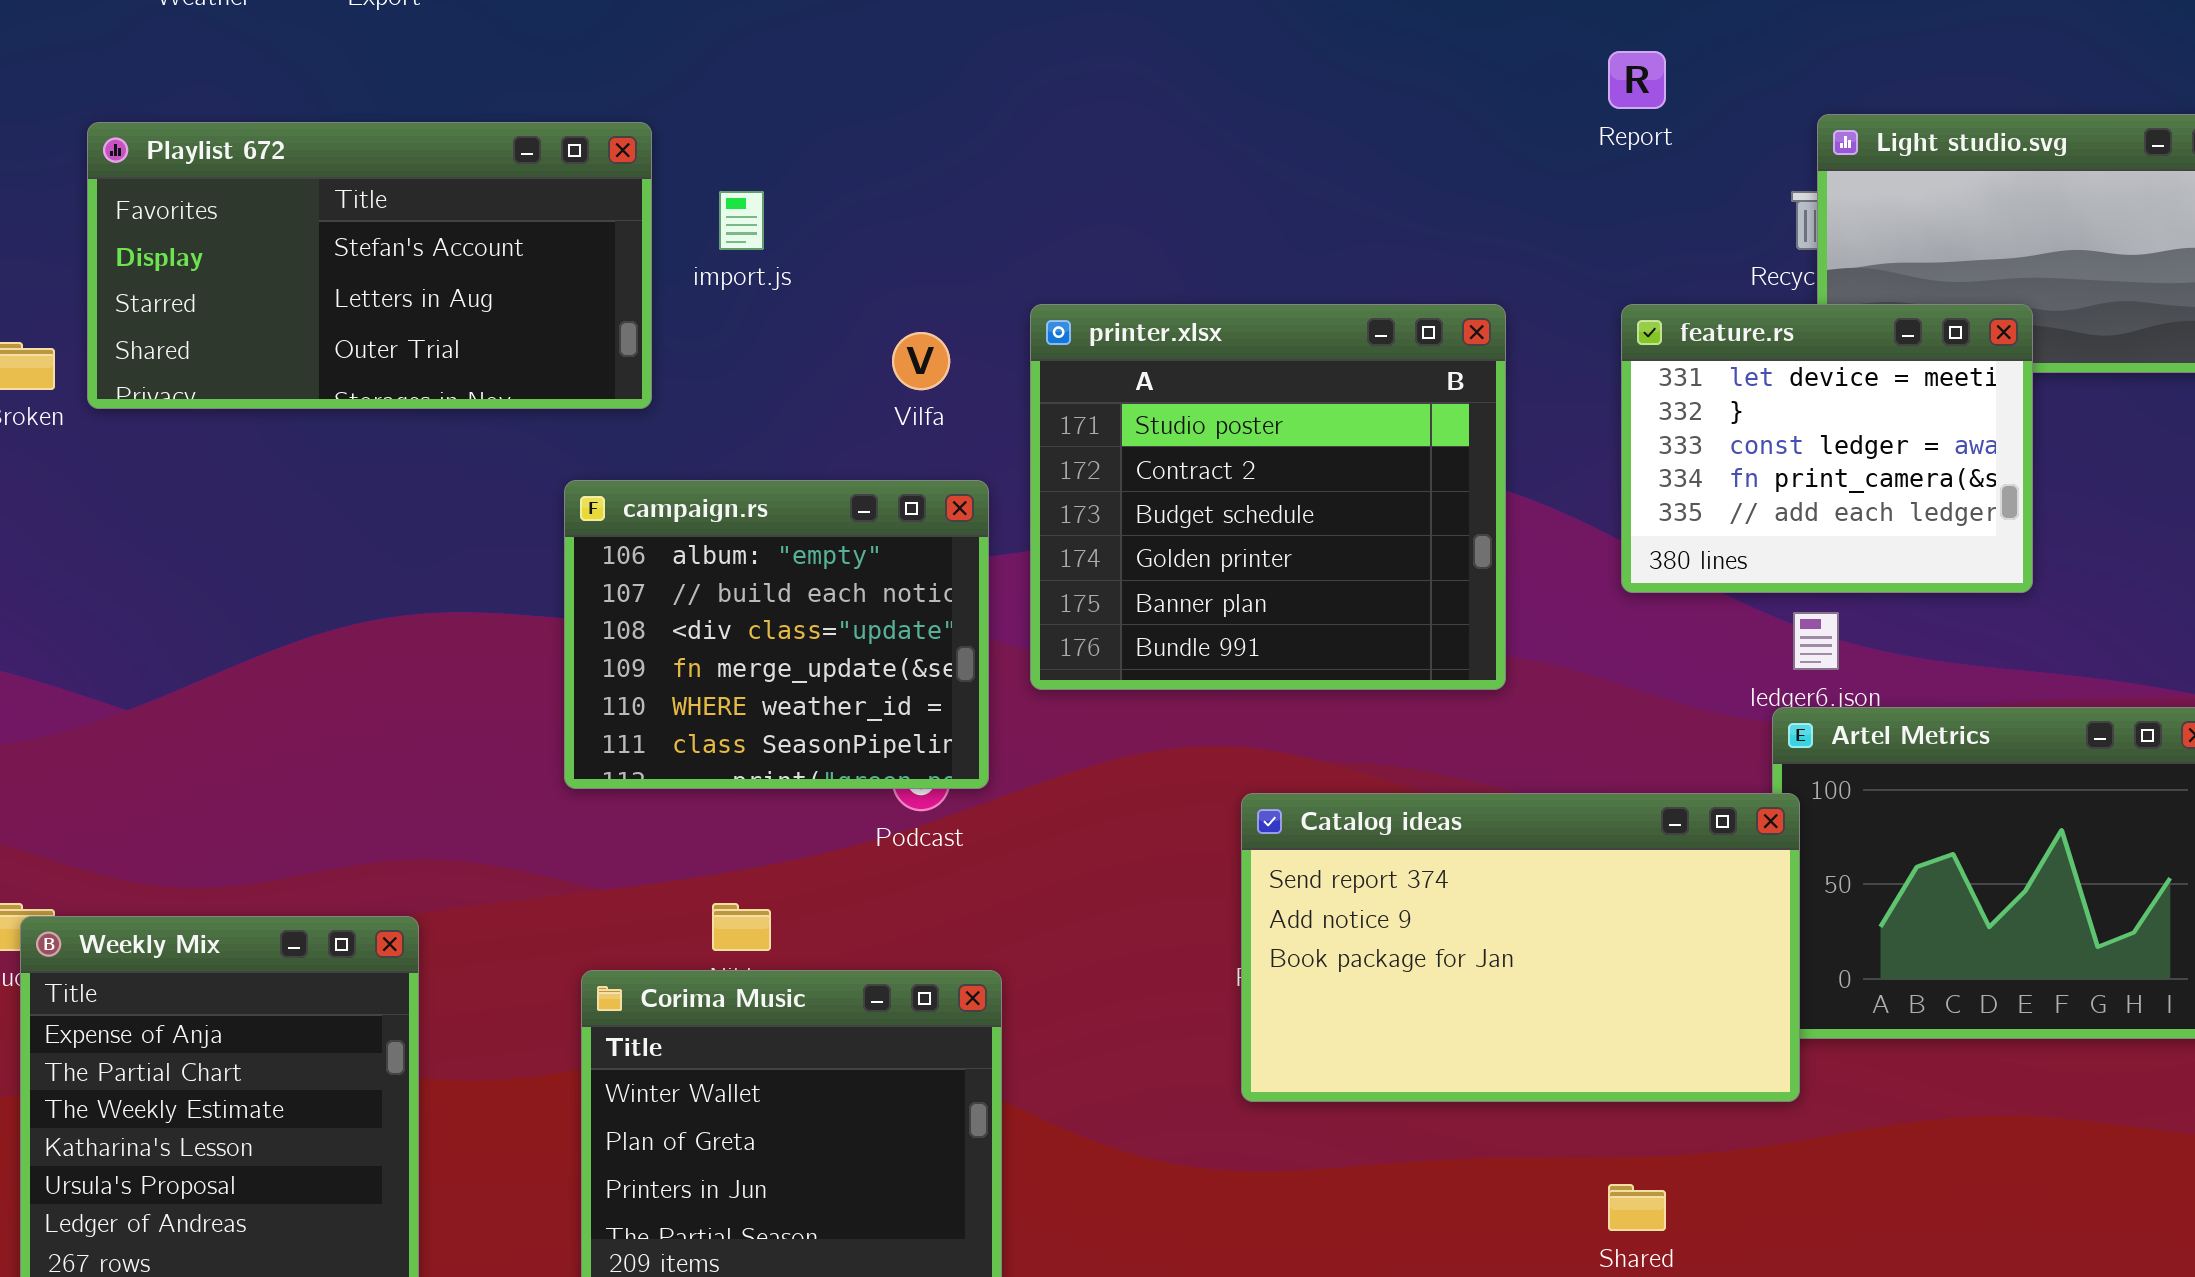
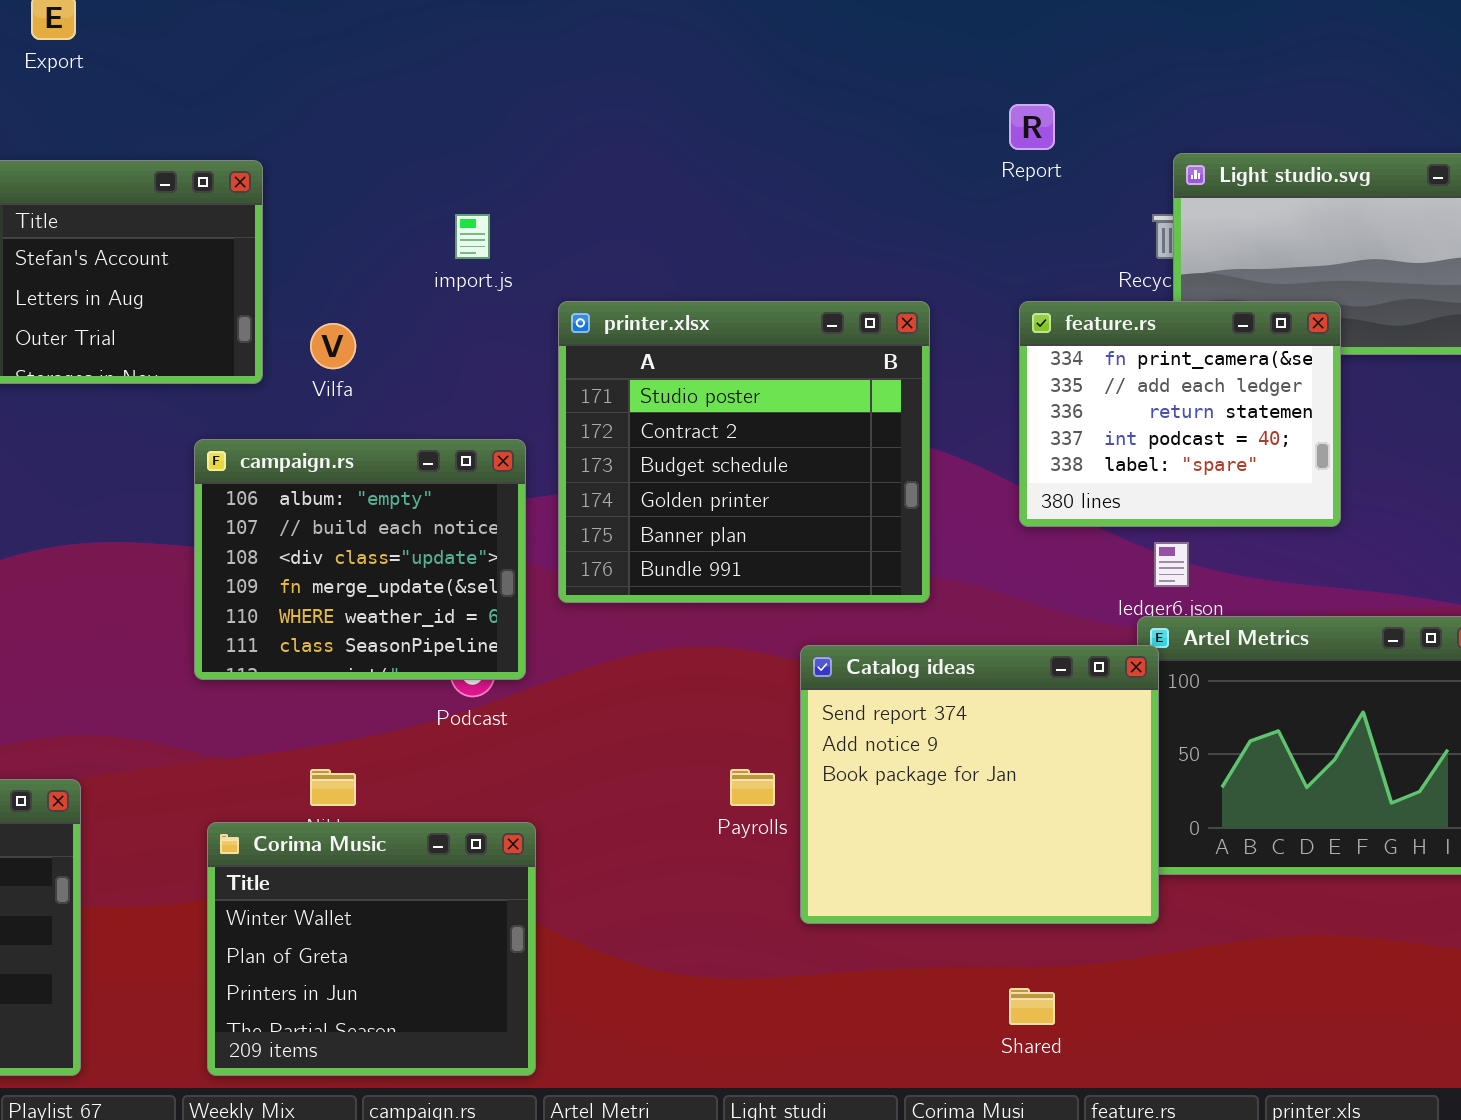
import.js: [719,191,764,250] -> [455,214,490,259], moved
feature.rs: [1621,304,2033,593] -> [1019,301,1341,527], scrolled down 3 rows
Vilfa: [892,332,950,390] -> [310,323,356,369], moved
Catalog ideas: [1241,793,1800,1102] -> [800,645,1159,924], resized

